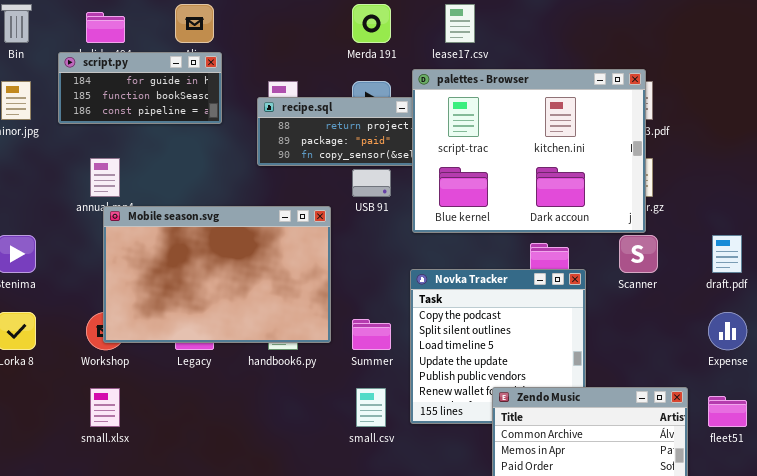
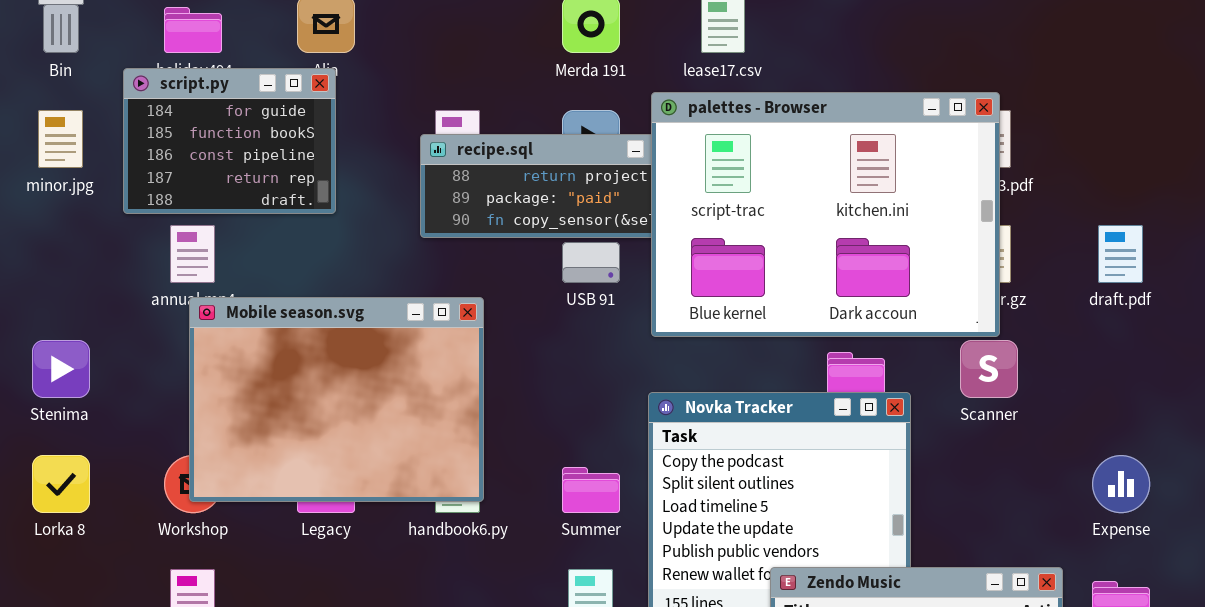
script.py: [58,52,222,124] -> [123,68,336,214], resized
Mobile season.svg: [103,206,331,343] -> [189,297,484,502], resized
draft.pdf: [712,235,742,273] -> [1098,225,1143,283], moved

